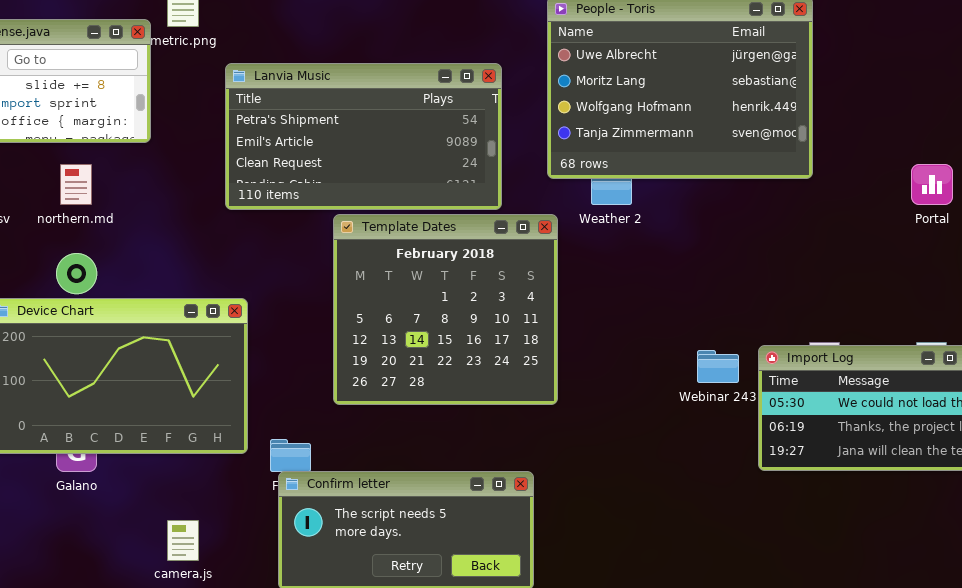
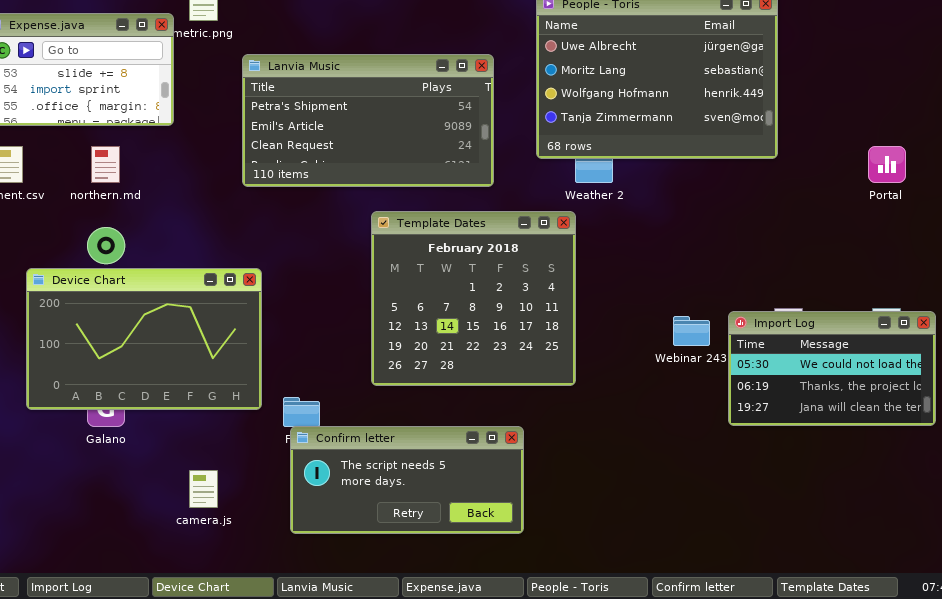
Template Dates: [333,214,558,405] -> [371,211,576,386], moved

